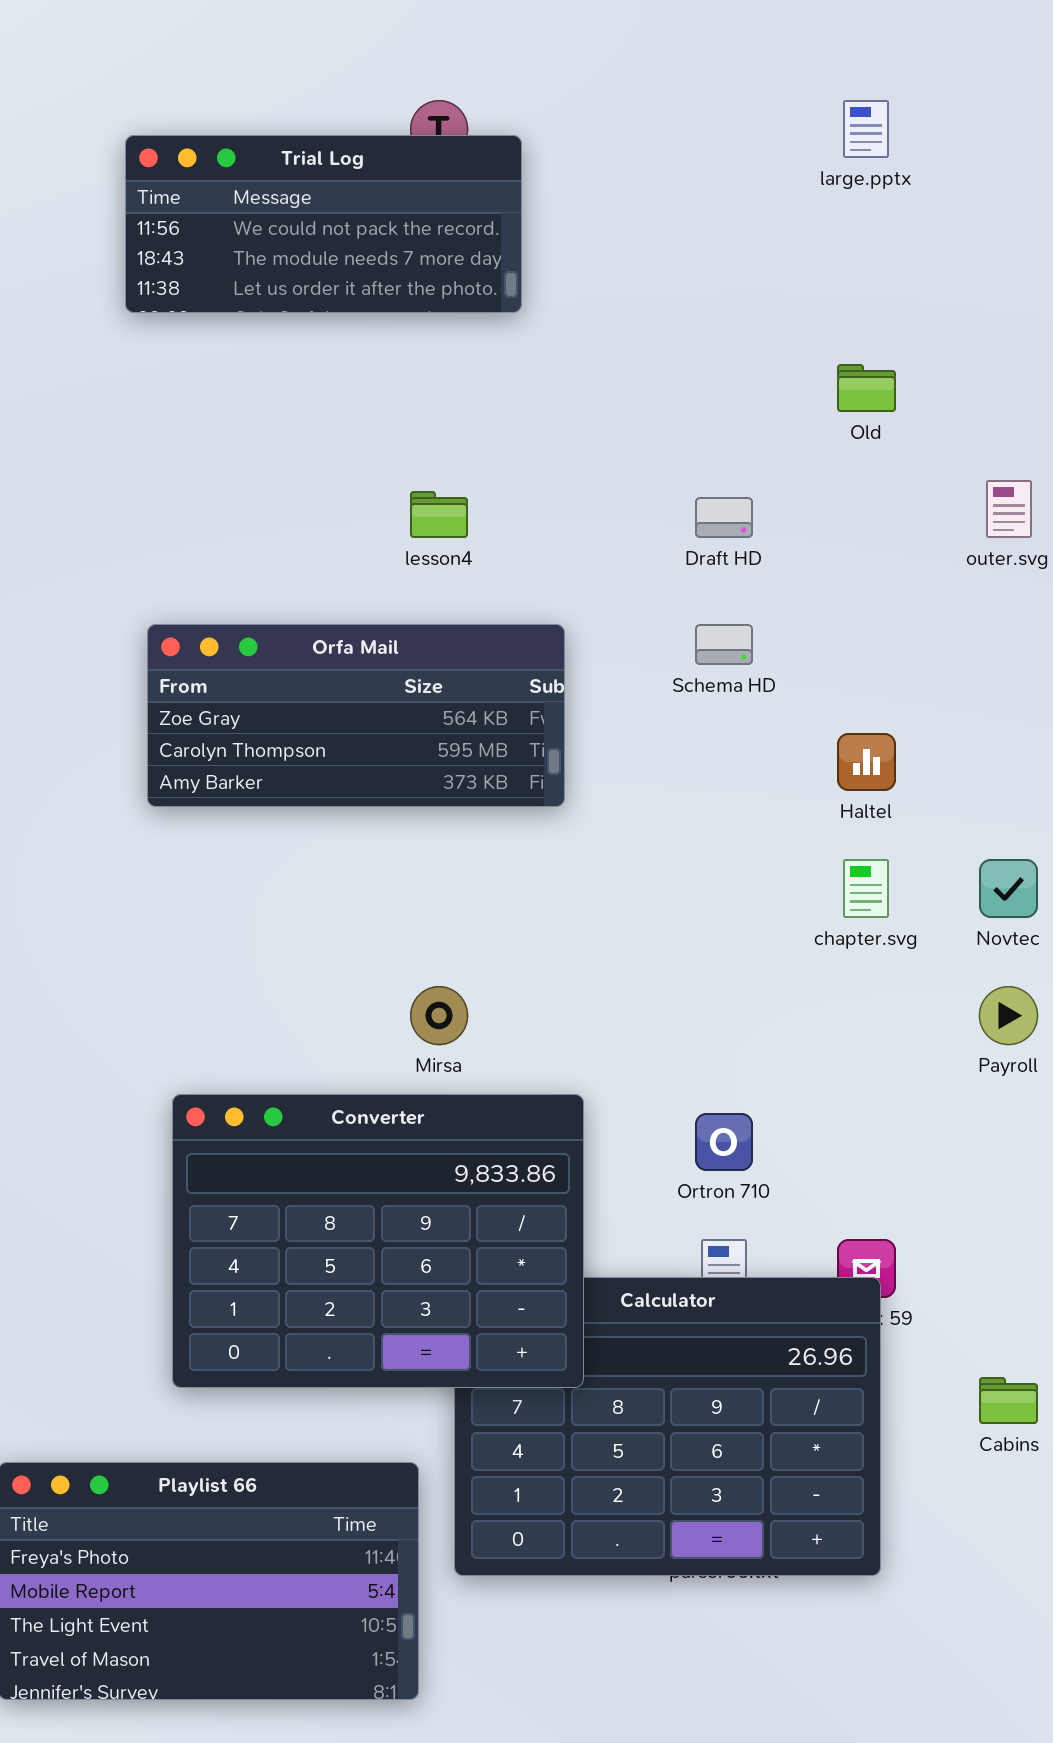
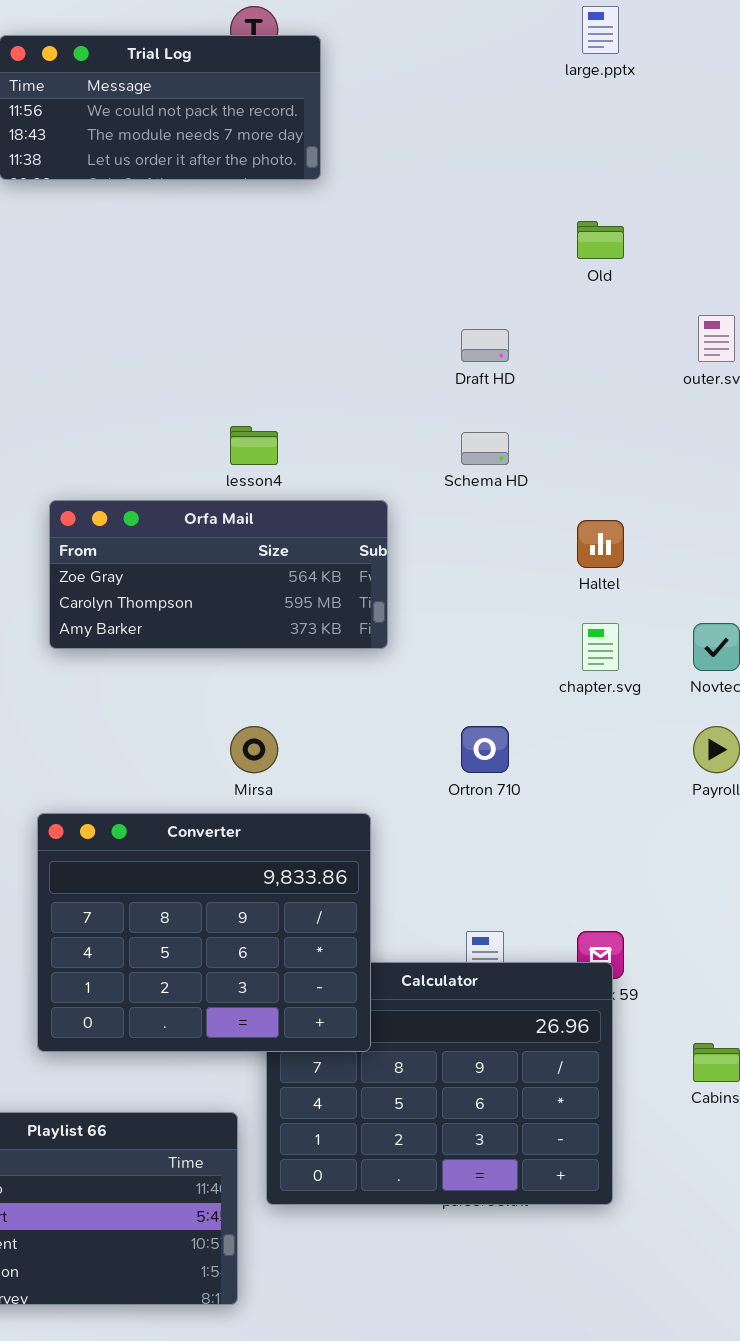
lesson4: [410,491,468,538] -> [230,426,278,465], moved
Orfa Mail: [147,624,565,807] -> [49,500,388,649], moved
Ortron 710: [695,1113,753,1171] -> [461,726,509,773], moved

